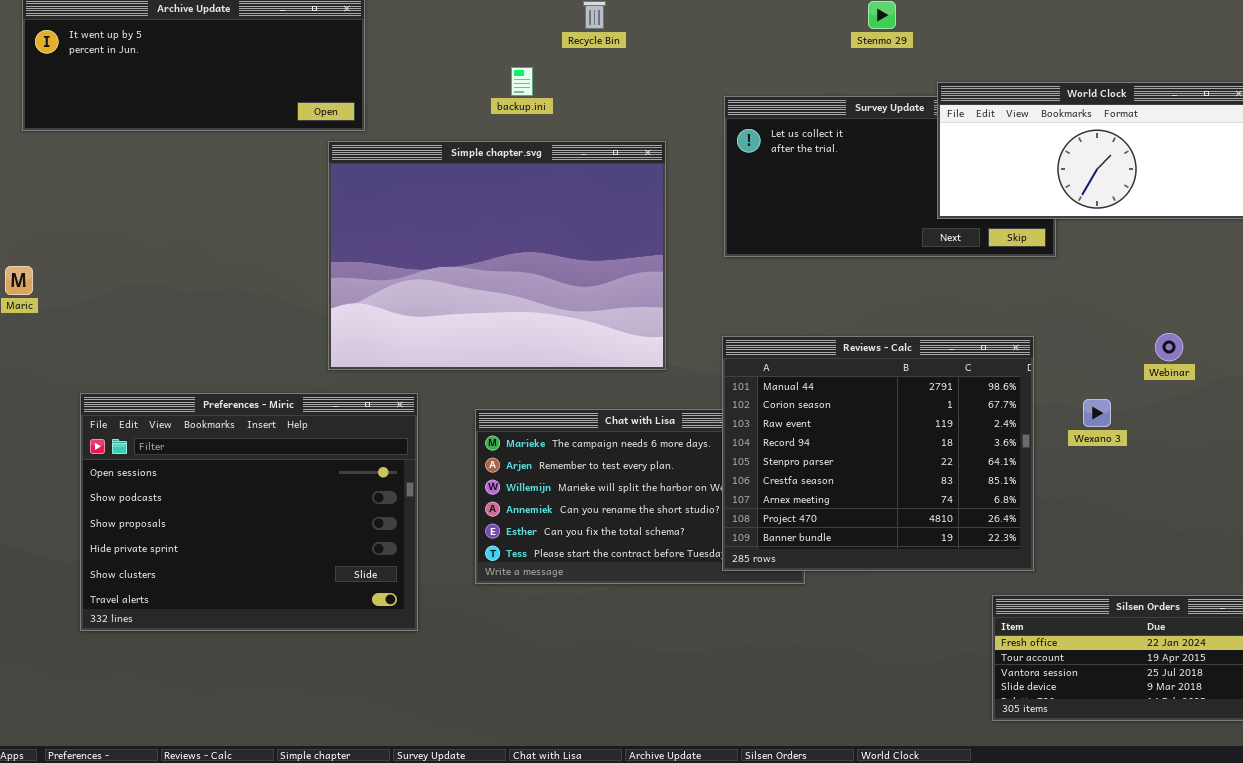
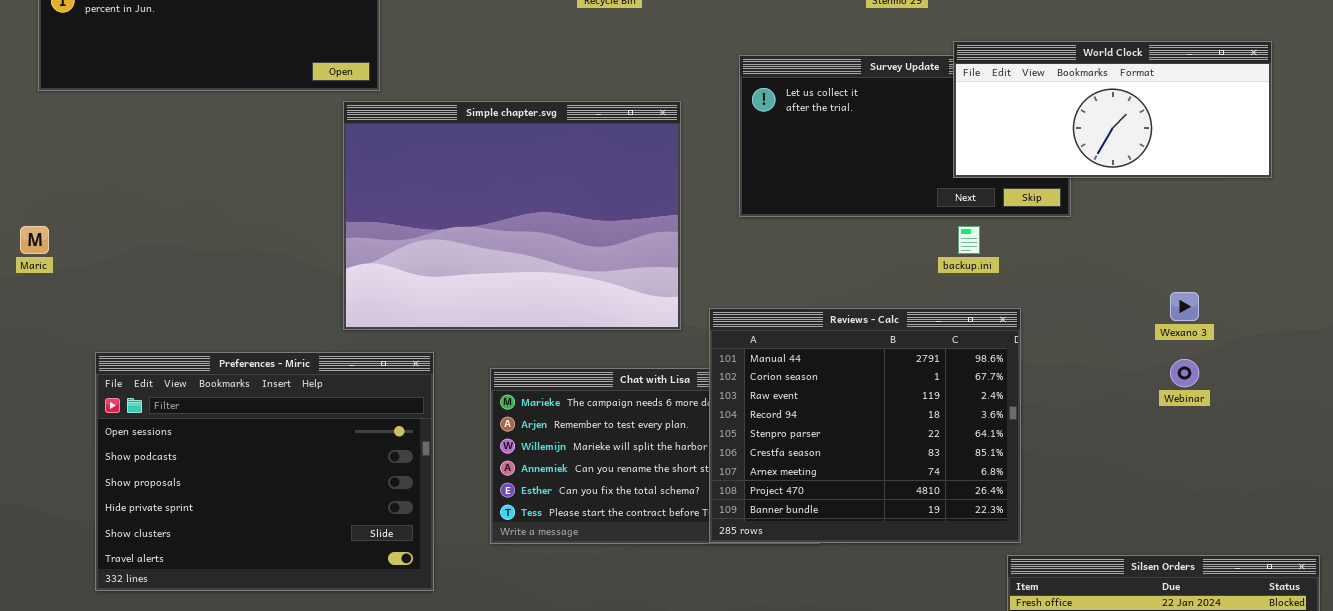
backup.ini: [511,67,533,96] -> [958,226,980,254], moved
Webinar: [1155,333,1183,361] -> [1170,359,1199,387], moved
Reviews - Calc: [722,336,1034,571] -> [709,308,1021,543], moved
Wexano 3: [1083,399,1111,427] -> [1170,292,1199,321], moved

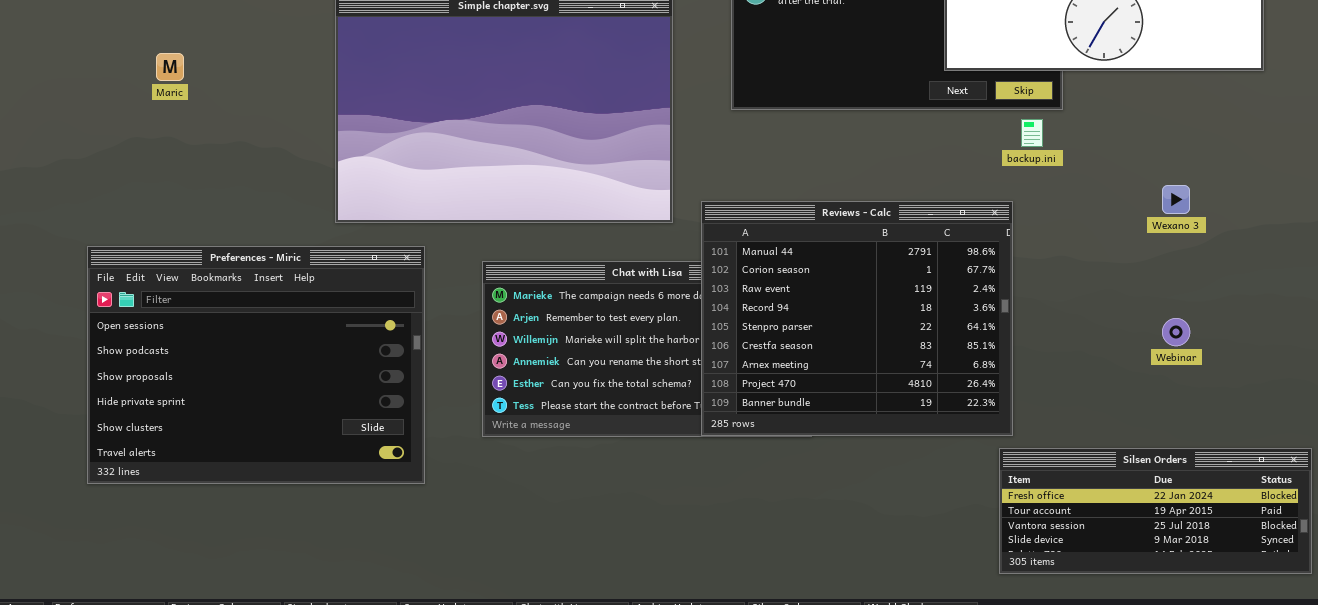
Maric: [20,226,49,254] -> [156,53,184,81], moved
backup.ini: [958,226,980,254] -> [1021,119,1043,147], moved
Webinar: [1170,359,1199,387] -> [1162,318,1190,346], moved

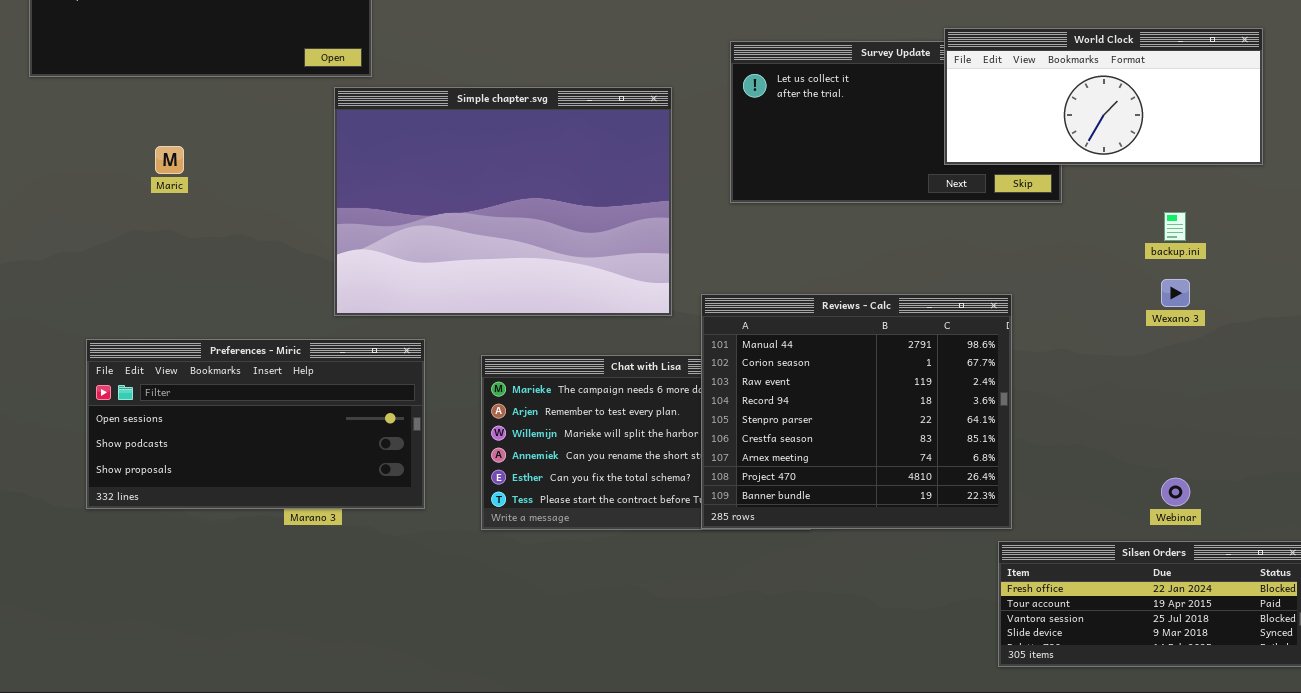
backup.ini: [1021,119,1043,147] -> [1164,212,1186,241], moved
Preferences - Miric: [87,246,425,484] -> [86,339,425,509], resized
Webinar: [1162,318,1190,346] -> [1161,478,1190,506], moved

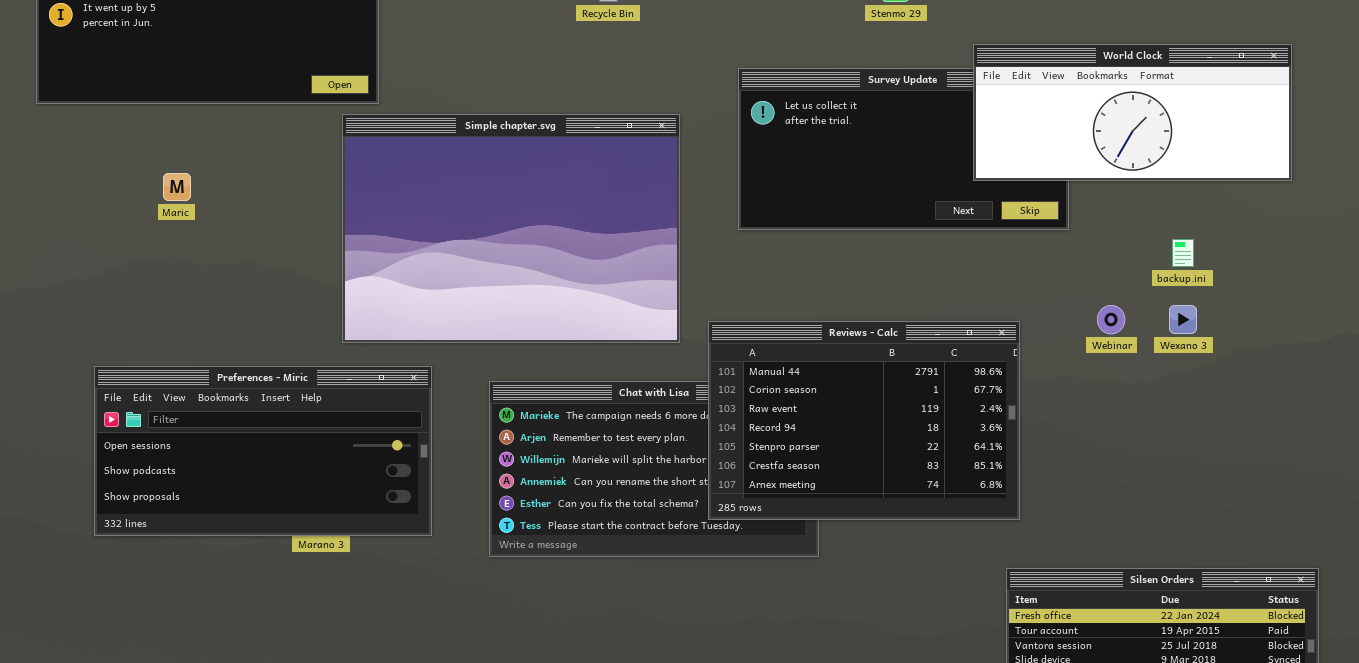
World Clock: [944,28,1263,165] -> [973,44,1292,181], moved
Reviews - Calc: [701,294,1012,529] -> [708,321,1020,520], resized
Webinar: [1161,478,1190,506] -> [1097,305,1125,334], moved

